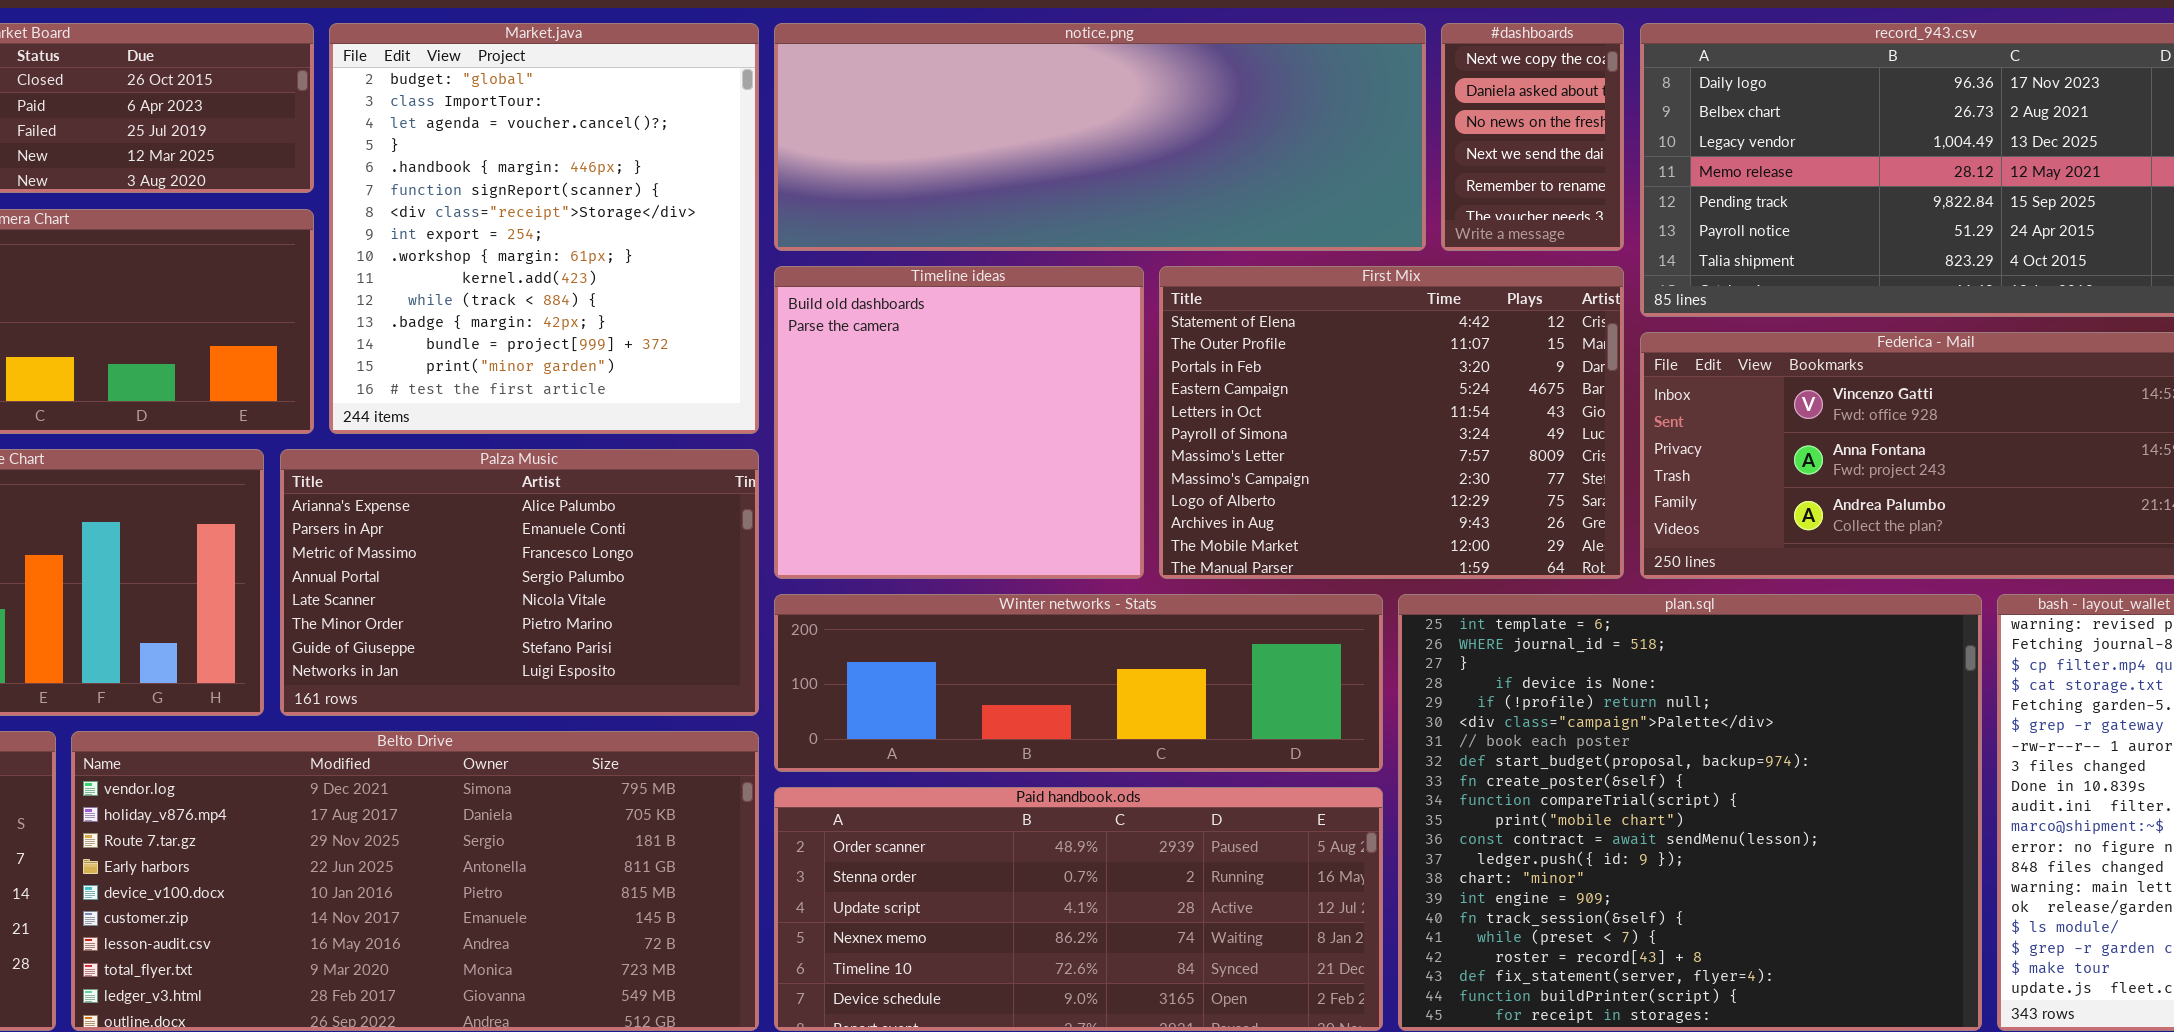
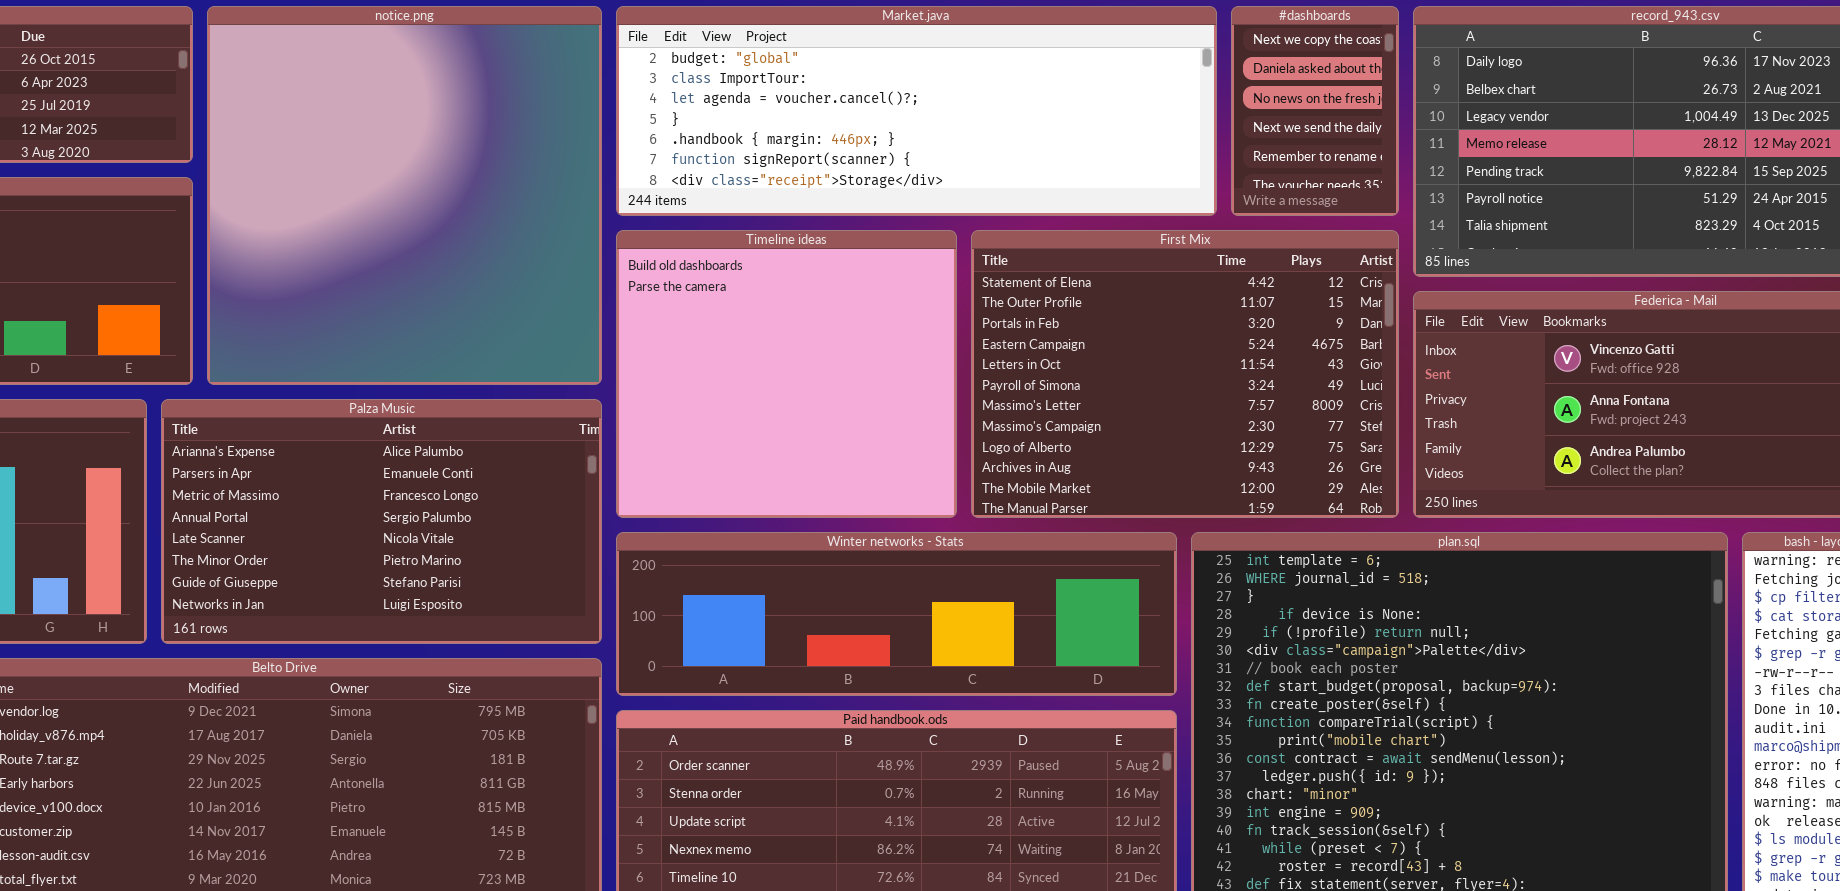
Market.java: [329,23,759,434] -> [616,6,1217,216], moved, resized
notice.png: [774,23,1426,251] -> [207,6,602,385], moved, resized

